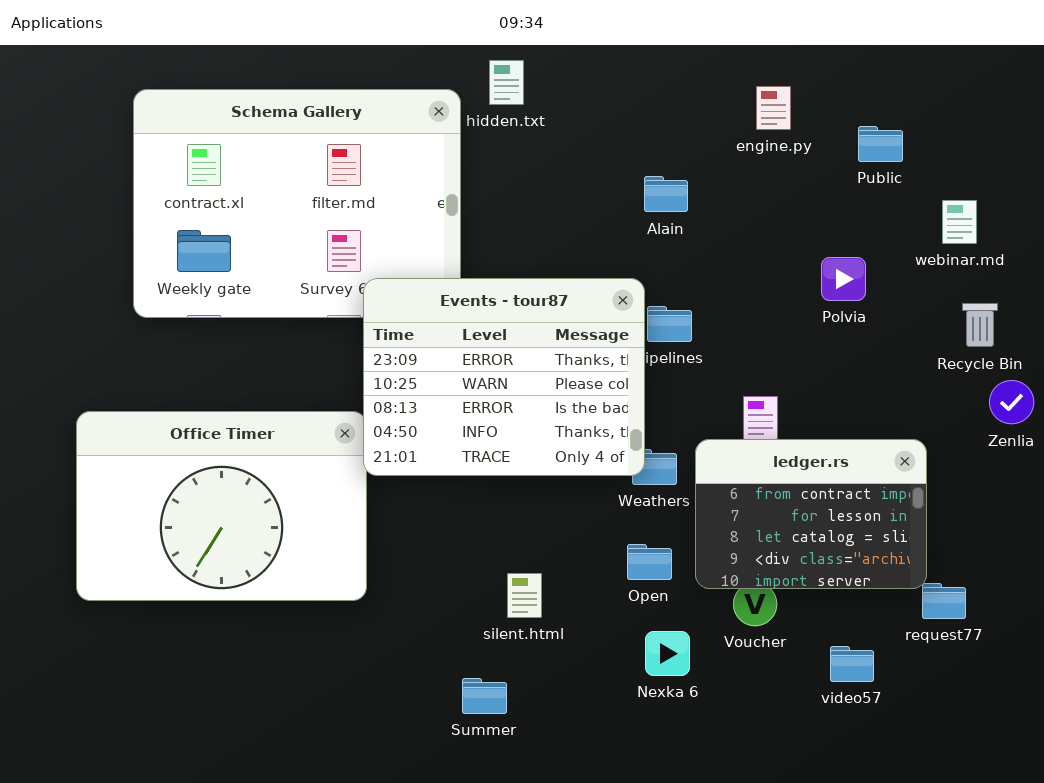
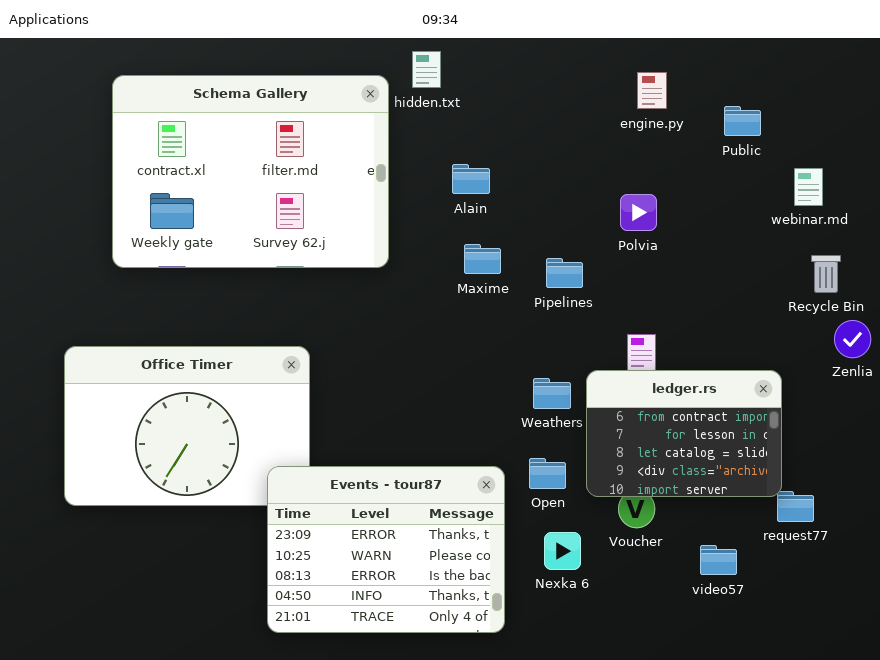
Alain: [644,176,688,212] -> [452,164,490,194], moved
Polvia: [821,257,866,301] -> [620,194,657,231], moved
Events - tour87: [363,278,645,476] -> [267,466,505,633], moved

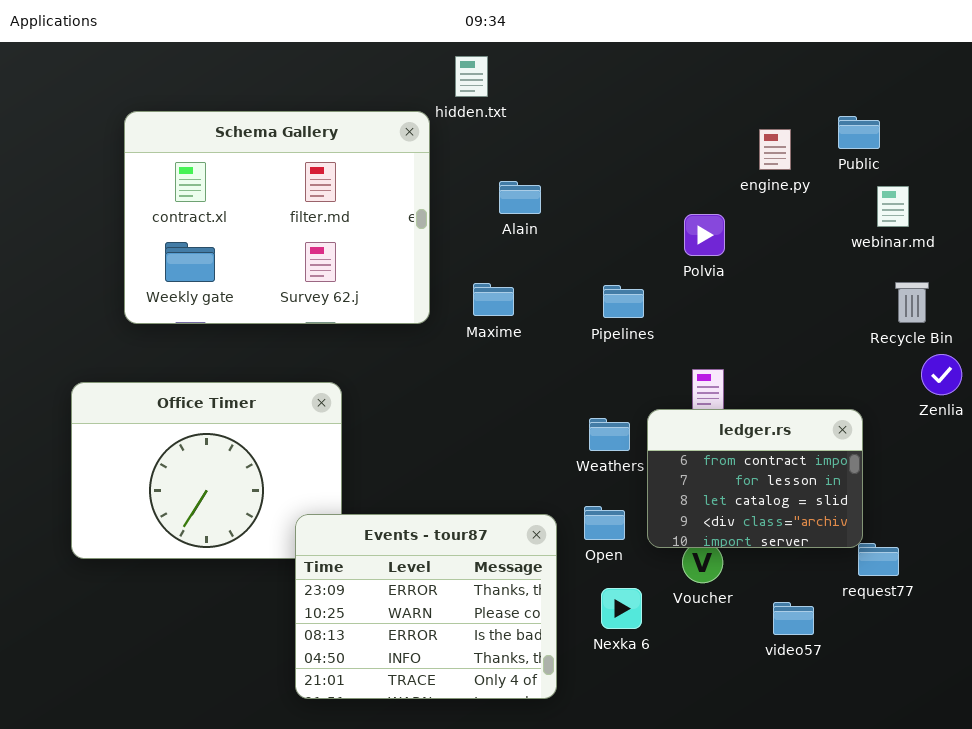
engine.py: [637,72,667,109] -> [759,129,791,170], moved
Schema Gallery: [112,75,389,268] -> [124,111,430,324], moved
Public: [724,106,761,136] -> [838,116,880,149], moved
Maxime: [464,244,501,274] -> [473,283,514,316], moved

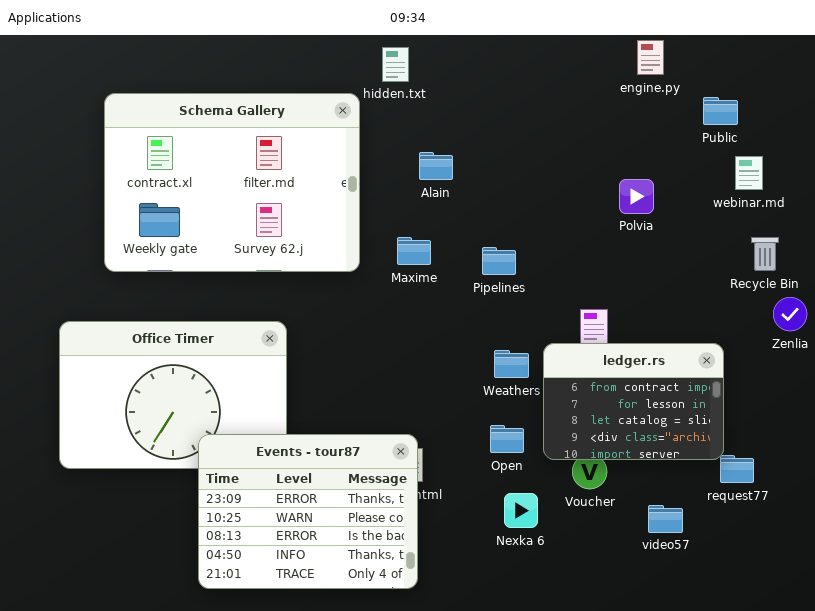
engine.py: [759,129,791,170] -> [637,40,664,75], moved
Polvia: [684,214,725,256] -> [619,179,654,214], moved
Pipelines: [603,285,644,318] -> [482,247,516,275], moved
Events - tour87: [295,514,557,699] -> [198,434,418,589], moved

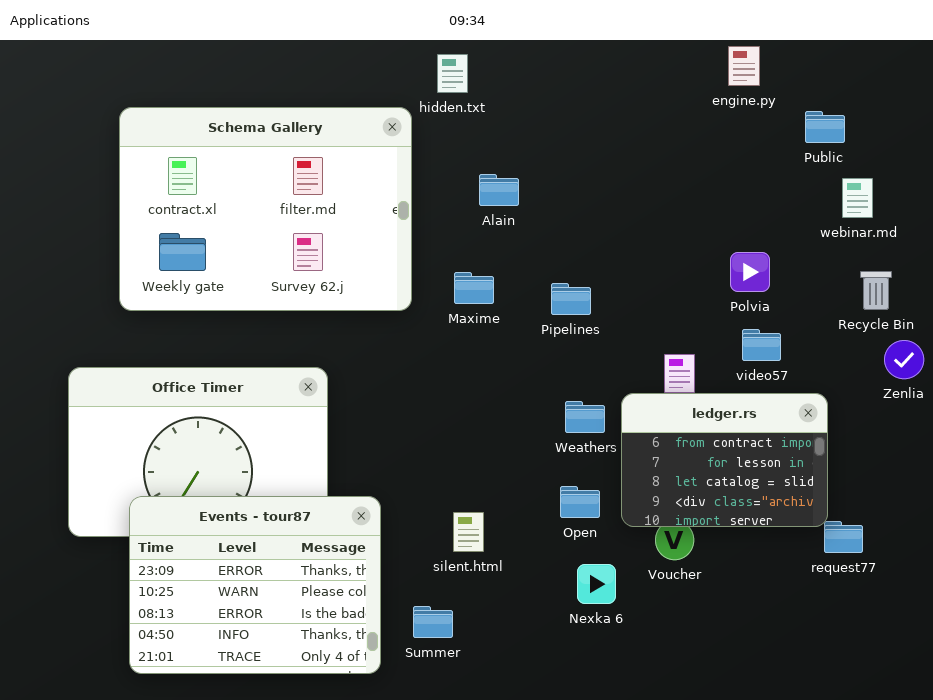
Polvia: [619,179,654,214] -> [730,252,770,292], moved
Events - tour87: [198,434,418,589] -> [129,496,381,674], moved
video57: [648,505,683,533] -> [742,329,781,361], moved

